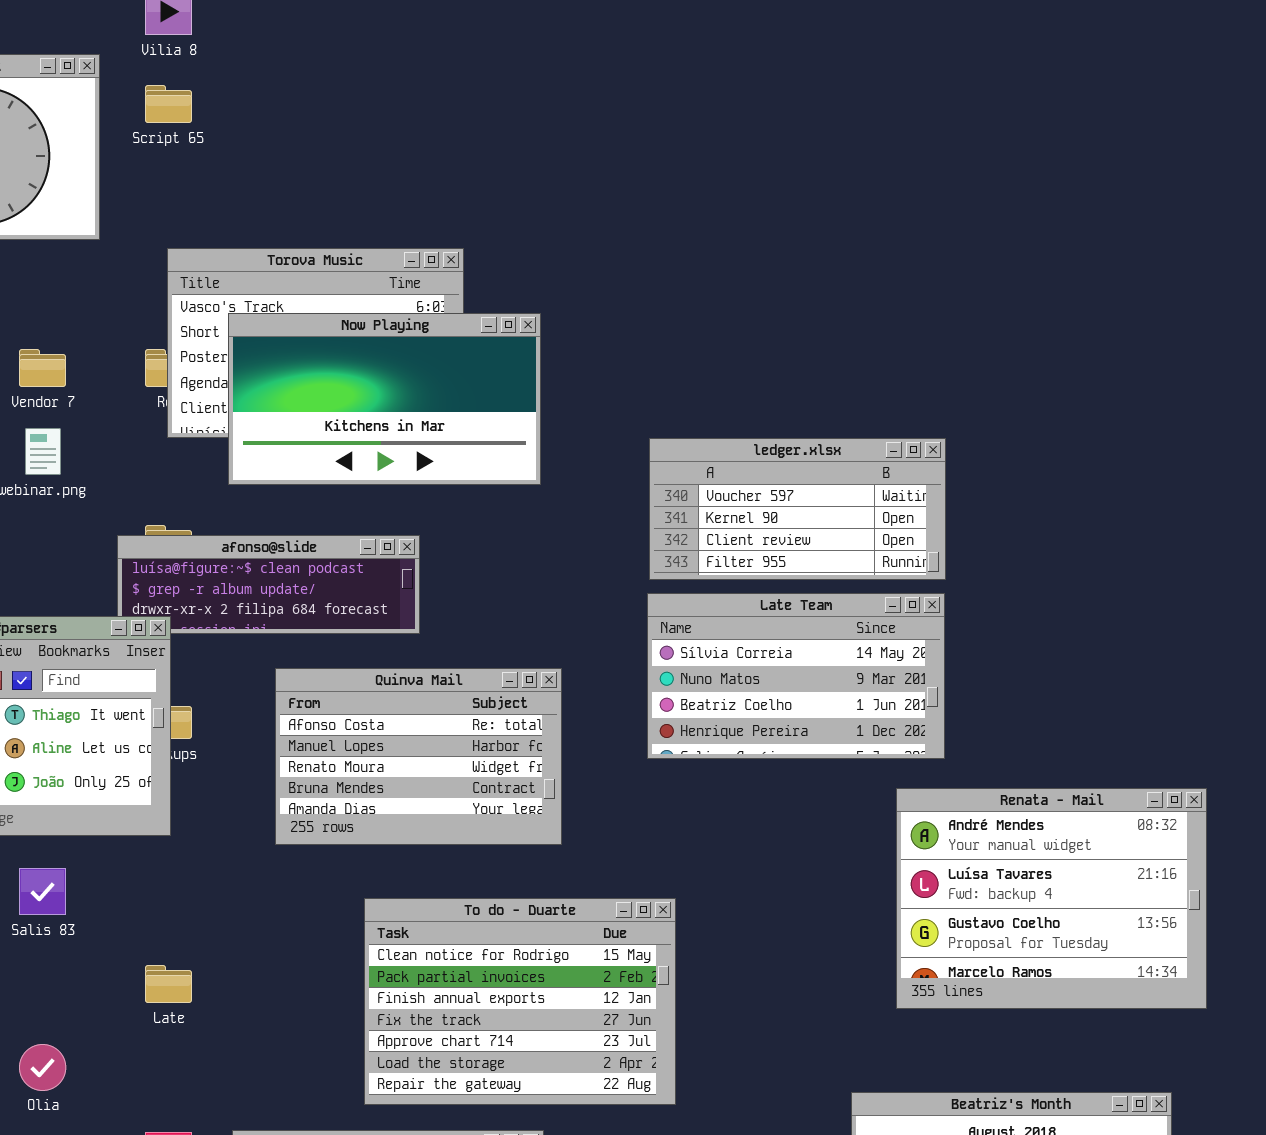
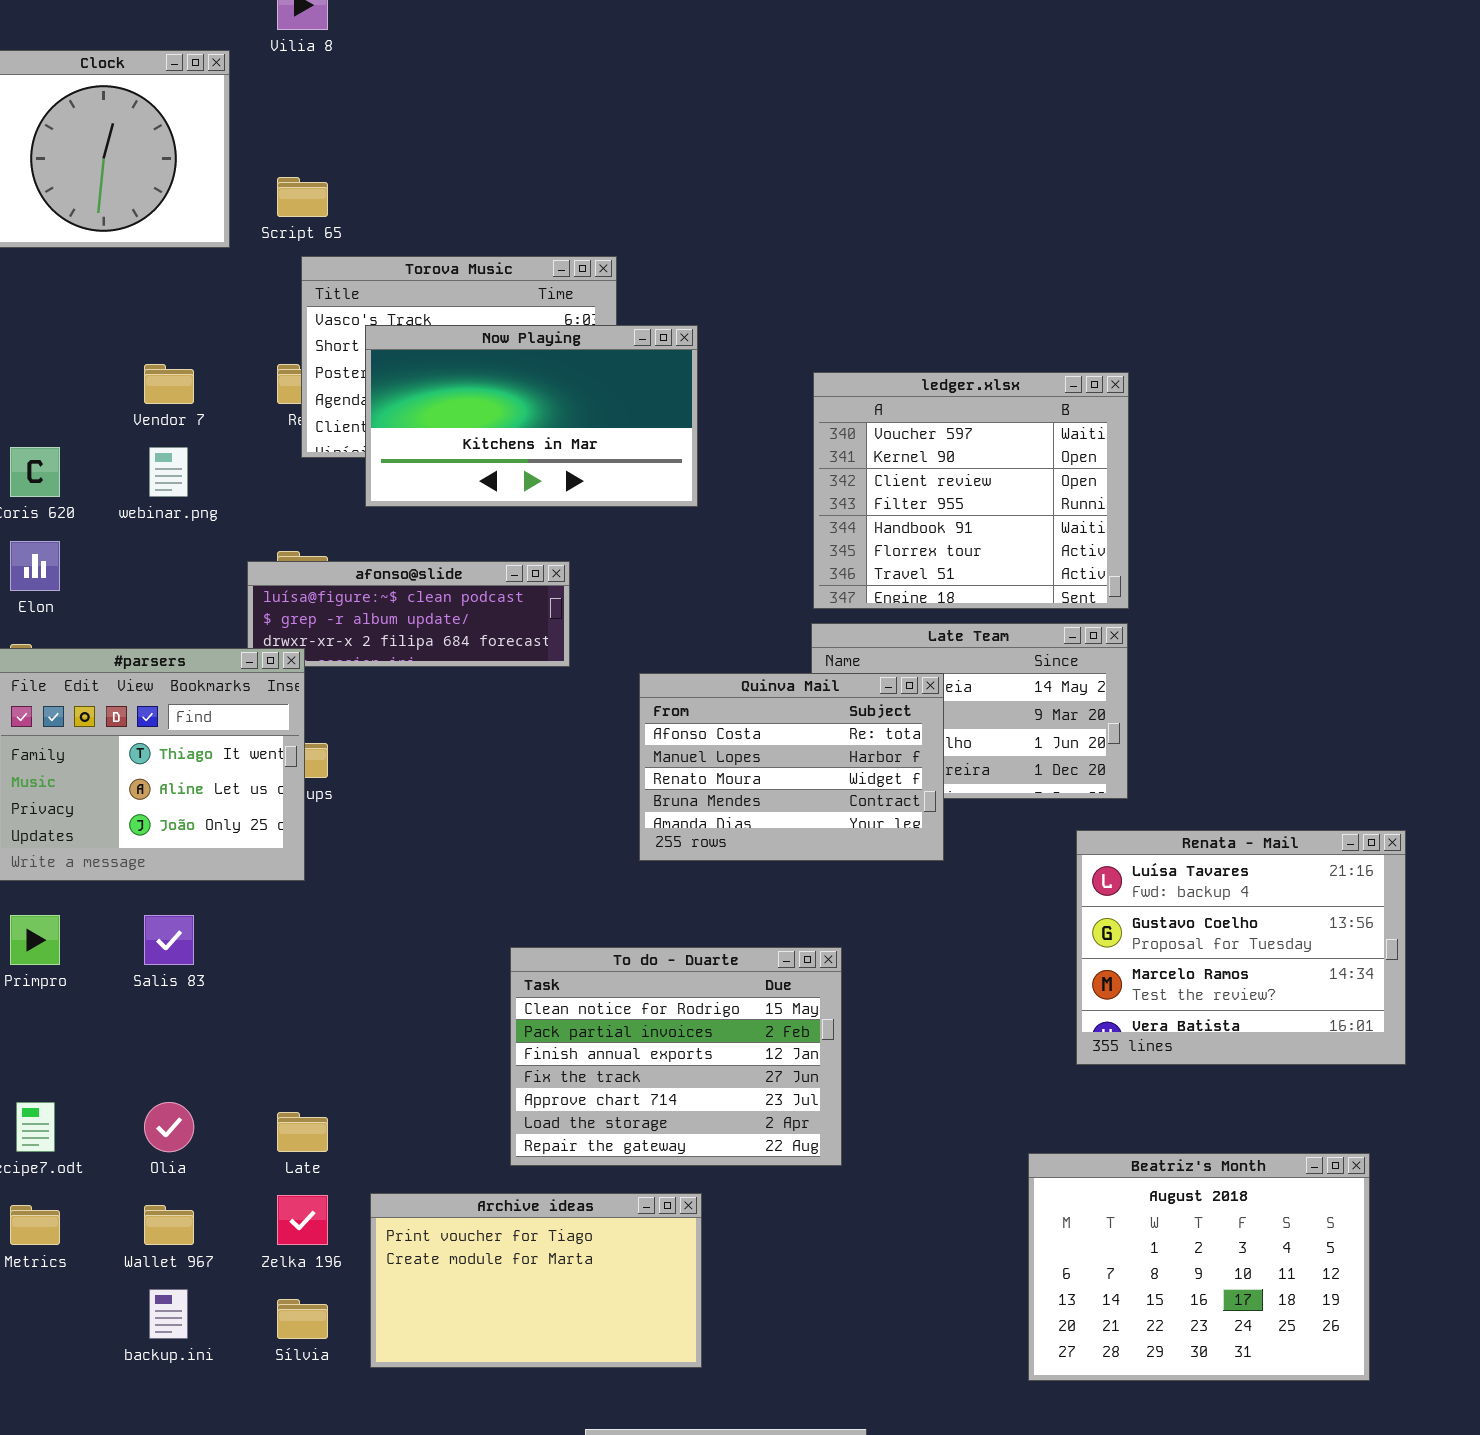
Script 65: [145,85,192,123] -> [277,177,328,217], moved
ledger.xlsx: [649,438,946,580] -> [813,372,1129,609], resized
Quinva Mail: [275,668,562,845] -> [639,673,944,861], moved
Renata - Mail: [896,788,1207,1009] -> [1076,830,1406,1065], scrolled down 1 row
Late: [145,965,192,1003] -> [277,1112,328,1152], moved

